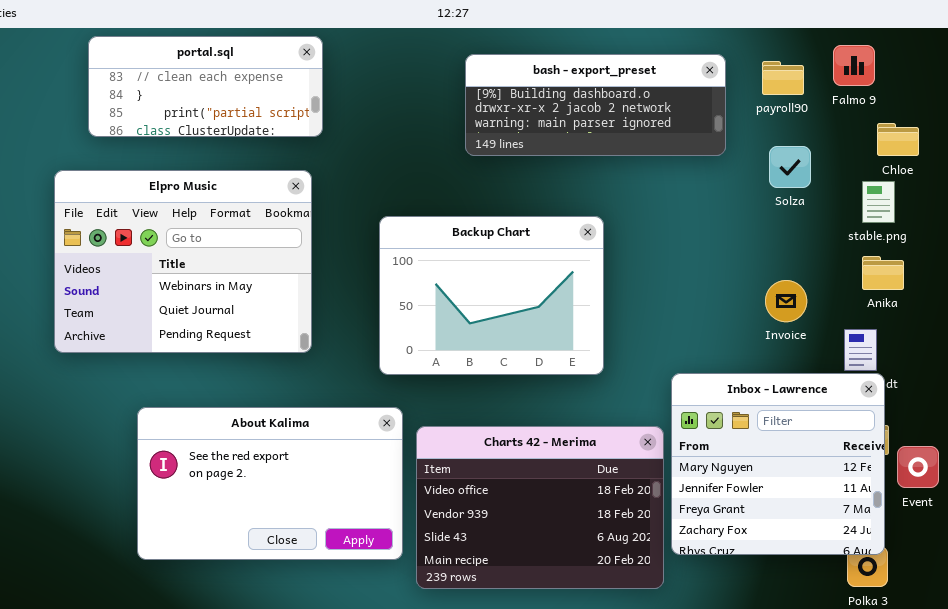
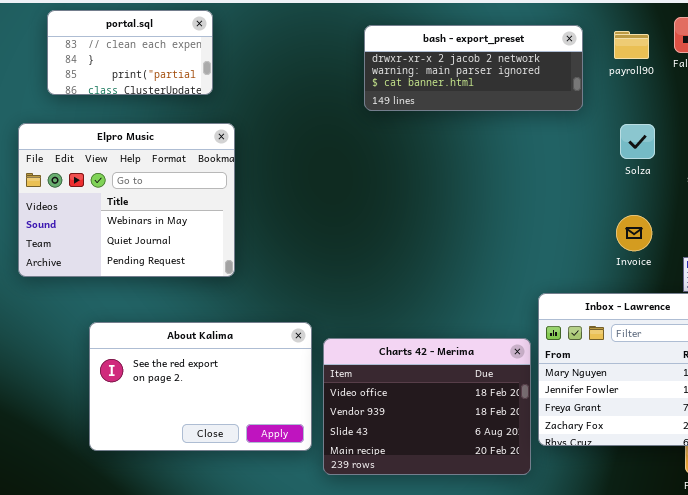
portal.sql: [88,36,323,137] -> [47,10,213,95], resized
bash - export_preset: [465,54,726,156] -> [364,25,583,111], scrolled down 1 row
Solza: [769,146,811,188] -> [620,124,655,159], moved
Backup Chart: [379,216,604,375] -> none, closed

